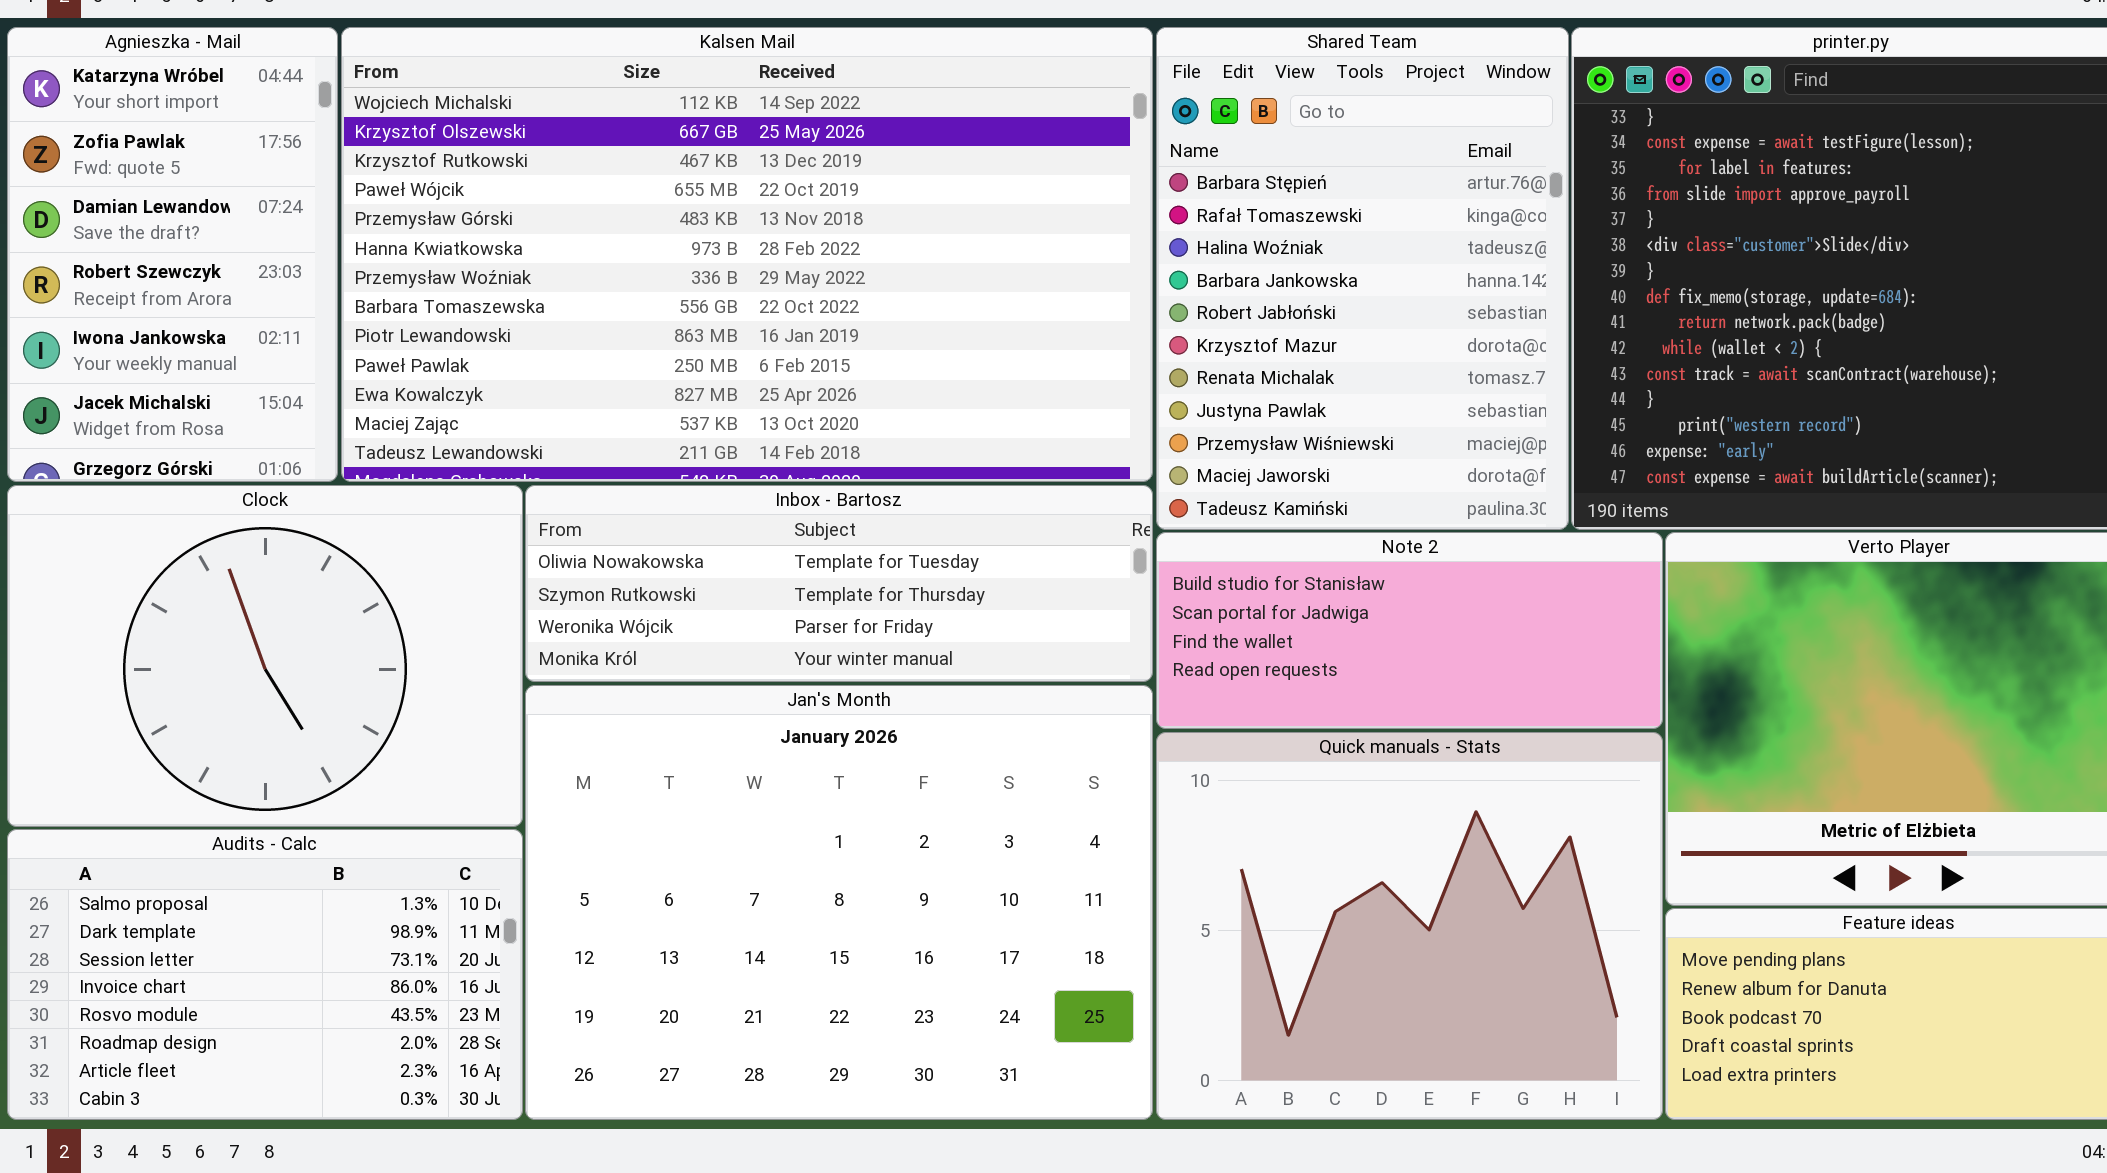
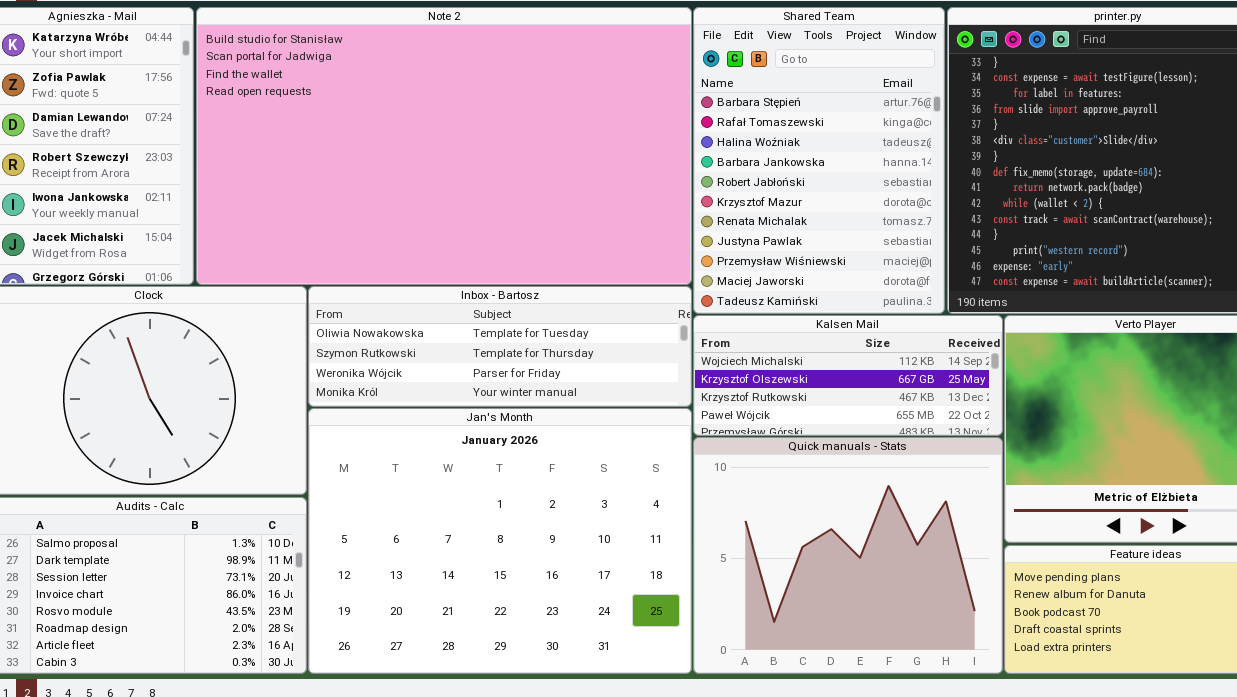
Kalsen Mail: [341,27,1153,482] -> [693,315,1003,436], moved, resized
Note 2: [1156,532,1663,729] -> [196,7,692,285], moved, resized

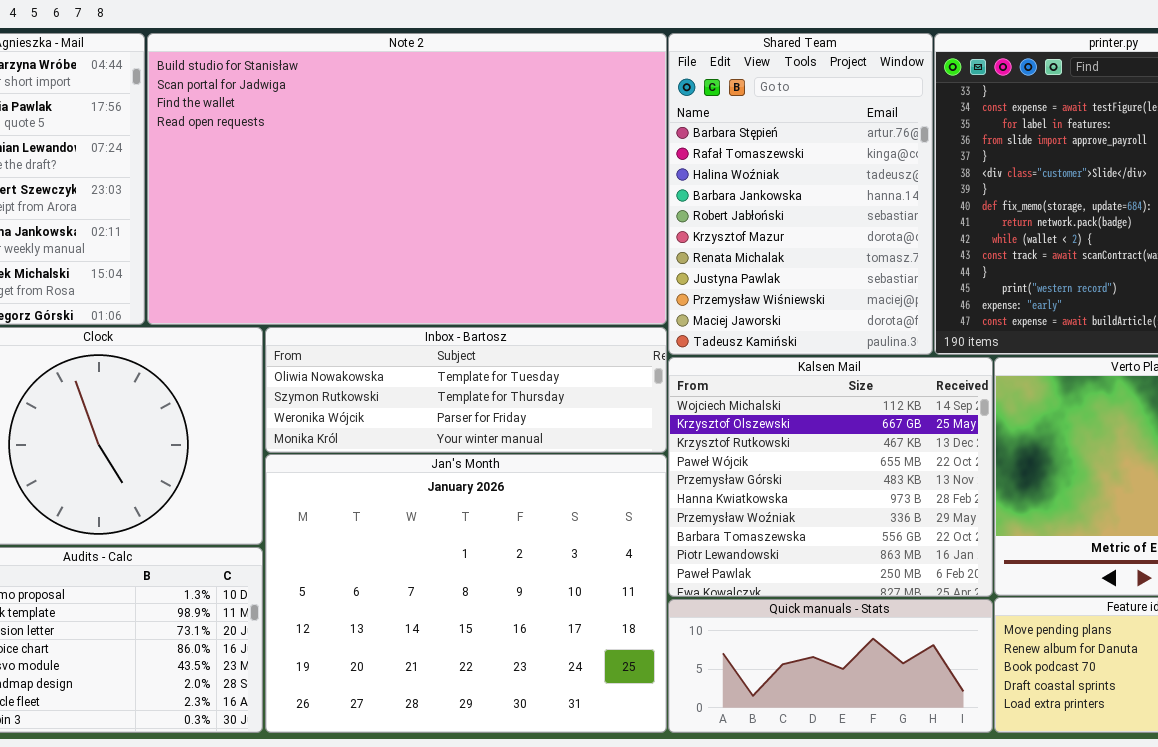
Kalsen Mail: [693,315,1003,436] -> [668,357,993,597], resized
Quick manuals - Stats: [693,437,1003,674] -> [668,599,993,733], resized

